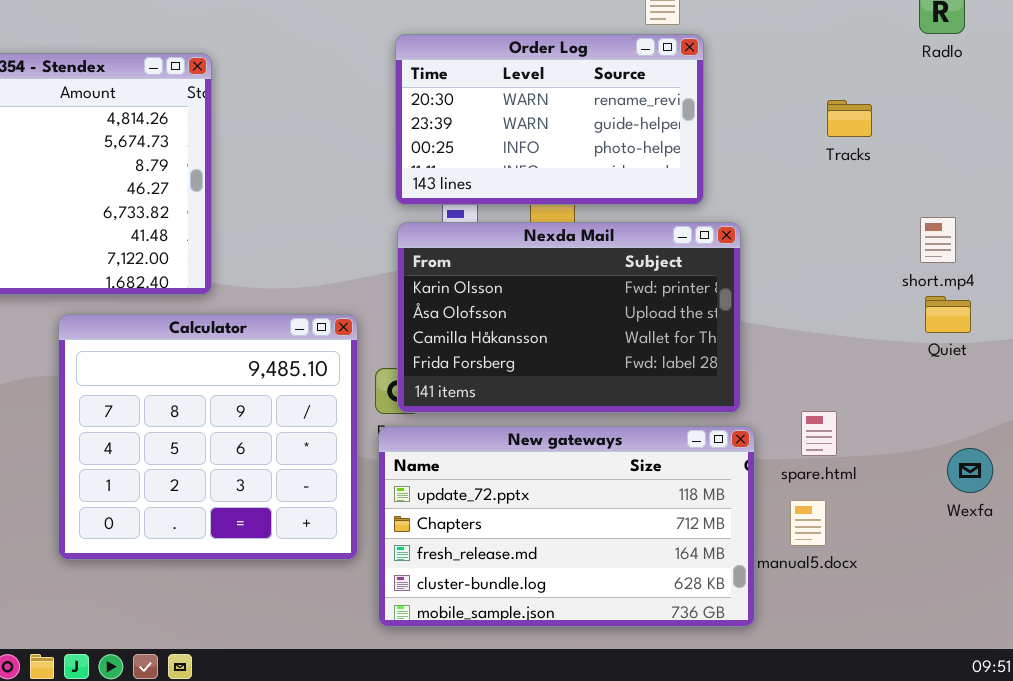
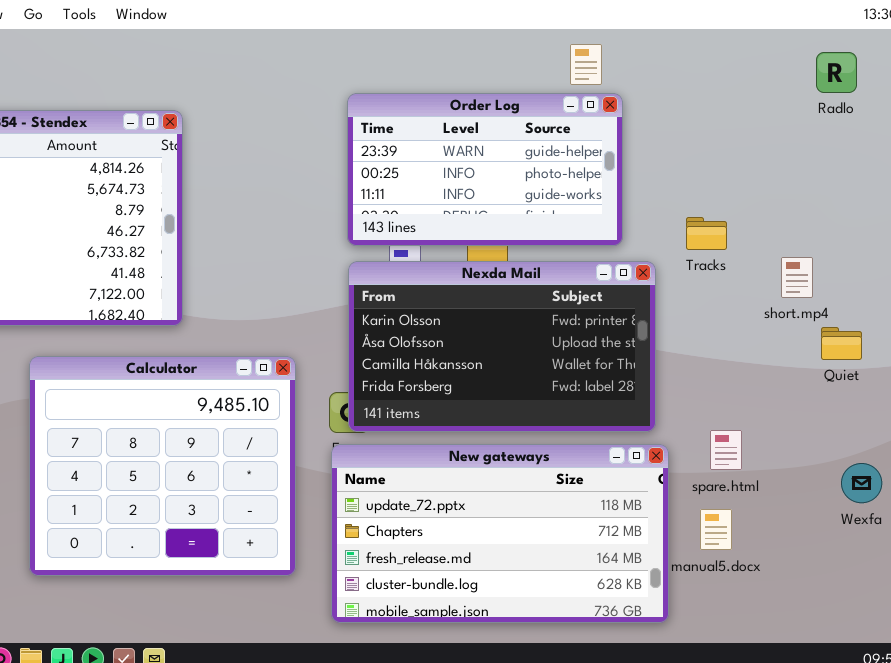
Order Log: [395,34,704,205] -> [347,93,623,246], scrolled down 1 row
Tracks: [827,100,872,137] -> [686,217,727,250], moved
short.mp4: [920,217,956,263] -> [781,257,813,298], moved
Calculator: [58,314,358,560] -> [29,356,296,576], moved

